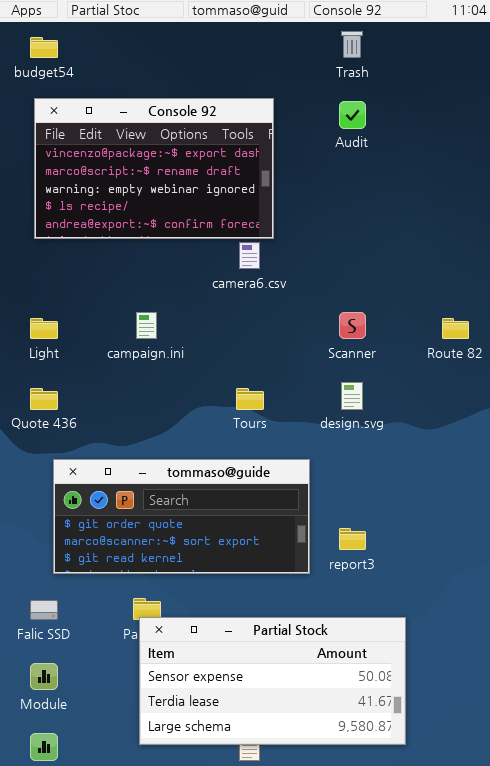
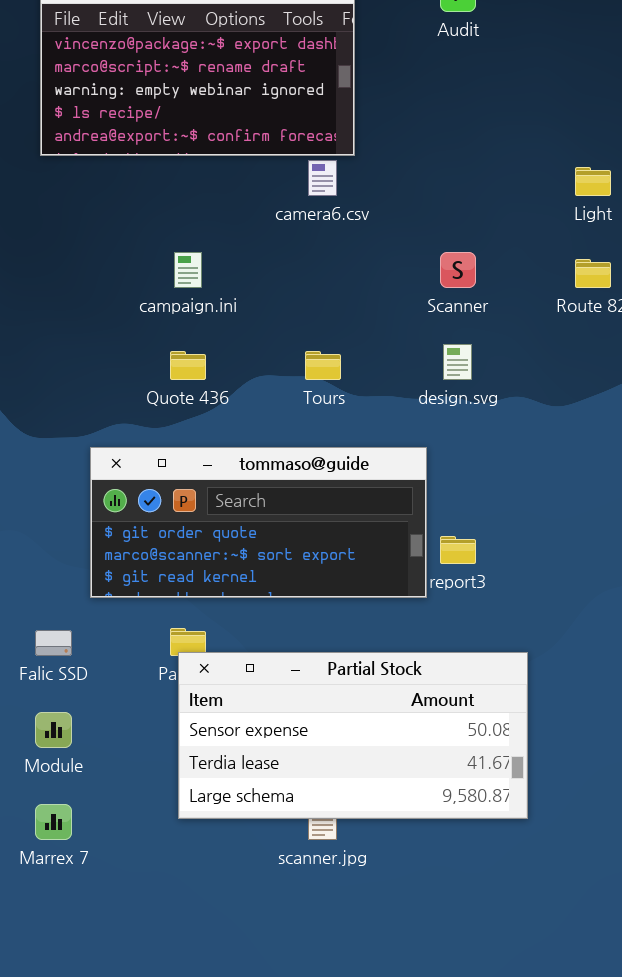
Light: [30,318,58,339] -> [575,167,611,196], moved
Quote 436: [30,388,58,410] -> [170,351,206,380], moved
tommaso@guide: [53,459,310,574] -> [90,447,427,598], moved

